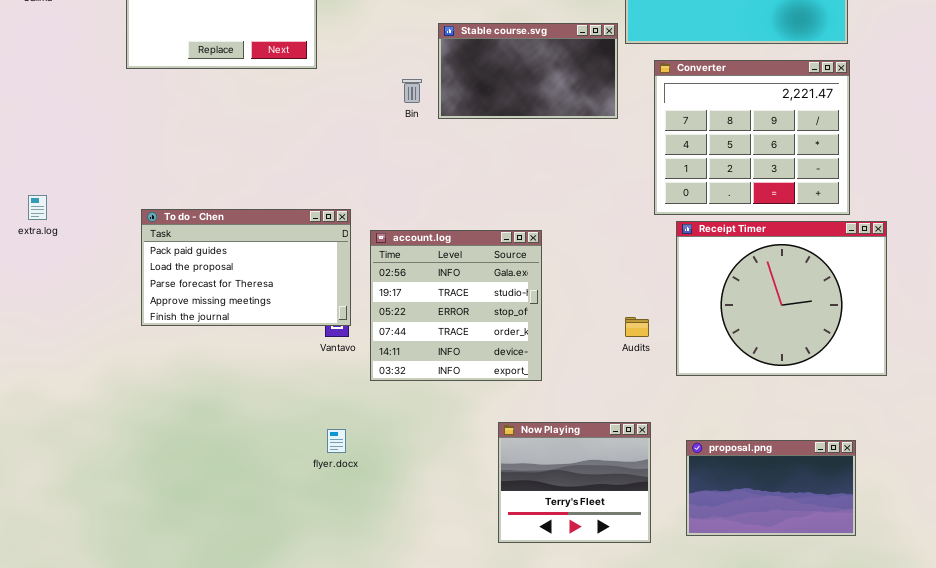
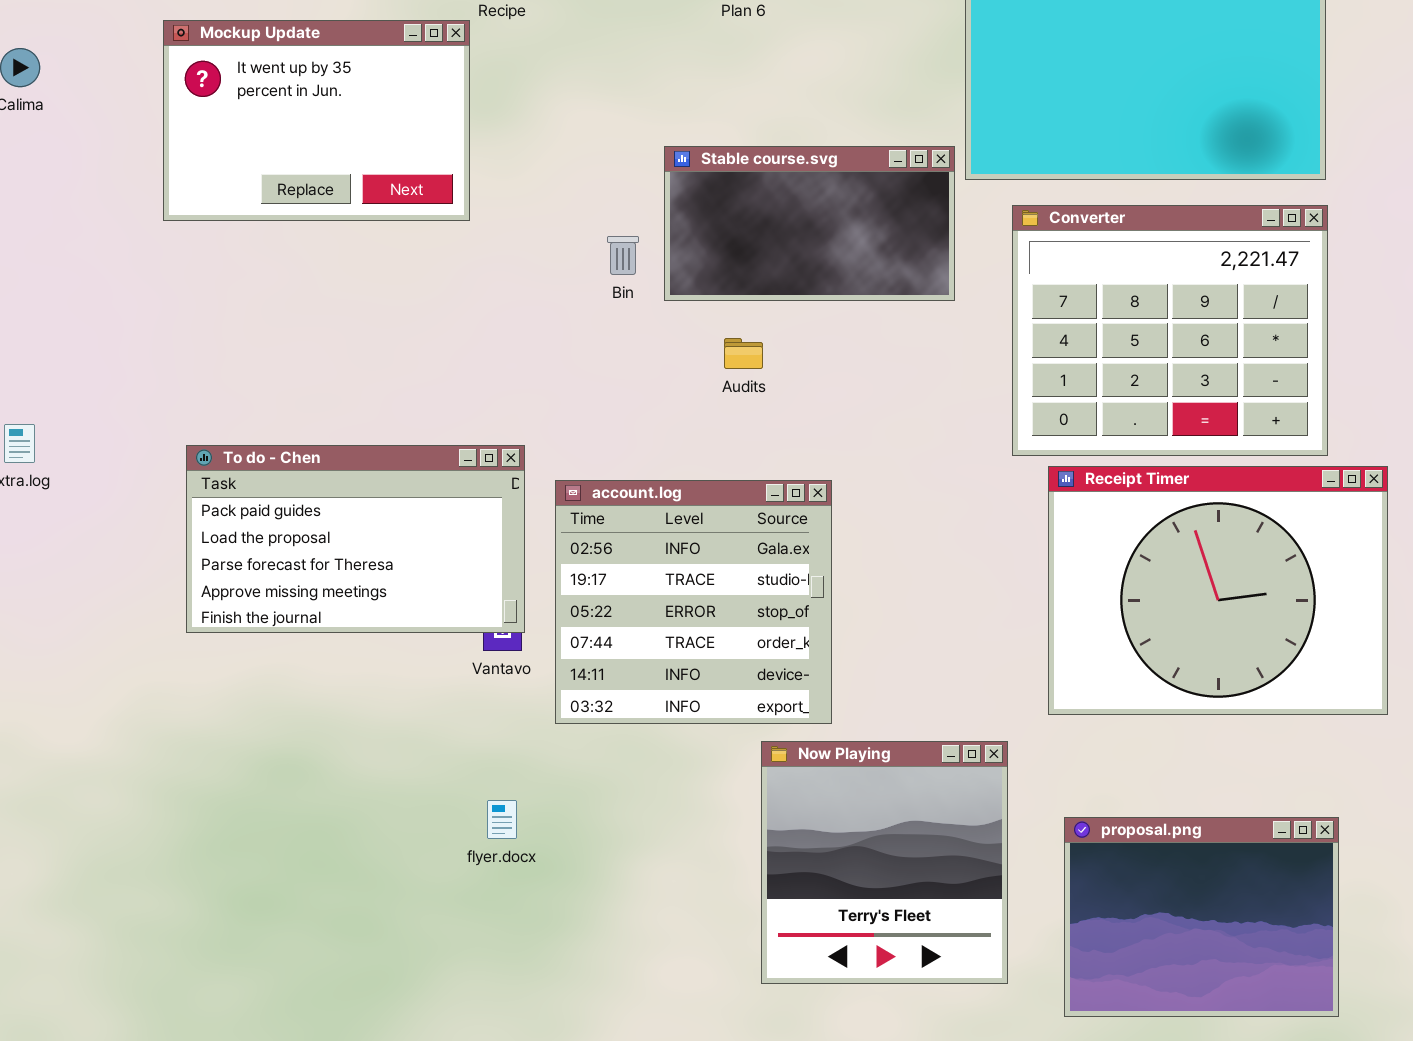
Audits: [625,317,649,337] -> [724,338,763,369], moved
Now Playing: [498,422,651,543] -> [761,741,1008,984], resized
proposal.png: [686,440,856,536] -> [1064,817,1339,1017], resized

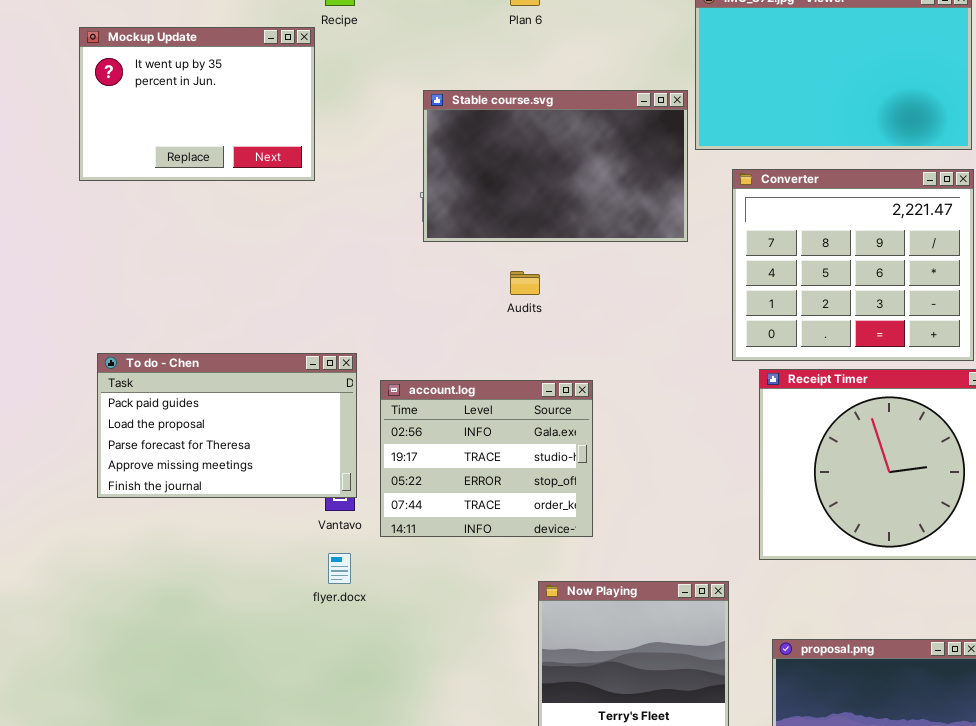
Stable course.svg: [664,146,955,301] -> [423,90,688,242], resized
account.log: [555,480,832,724] -> [380,380,593,537], resized
flyer.docx: [487,800,517,839] -> [328,553,351,584], moved

